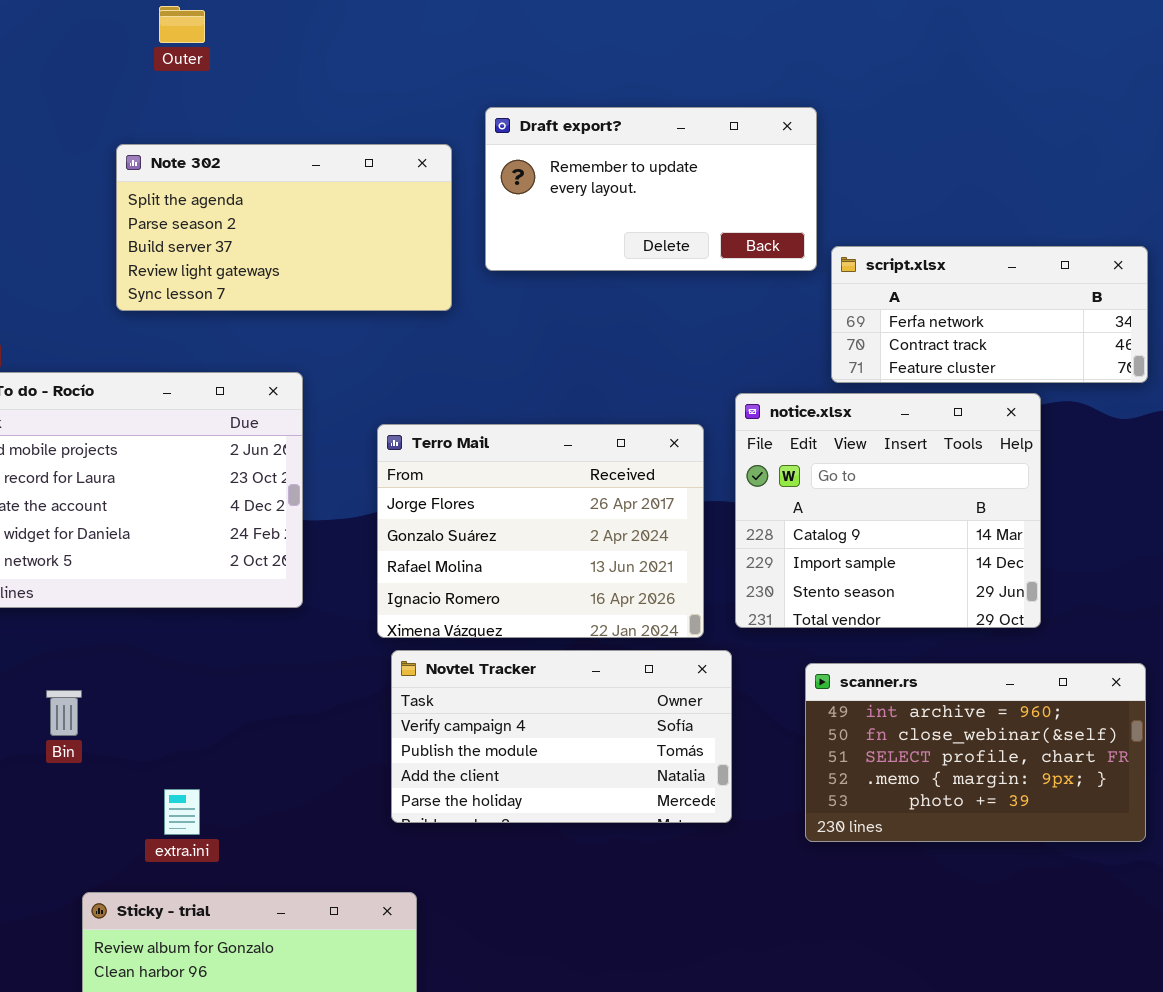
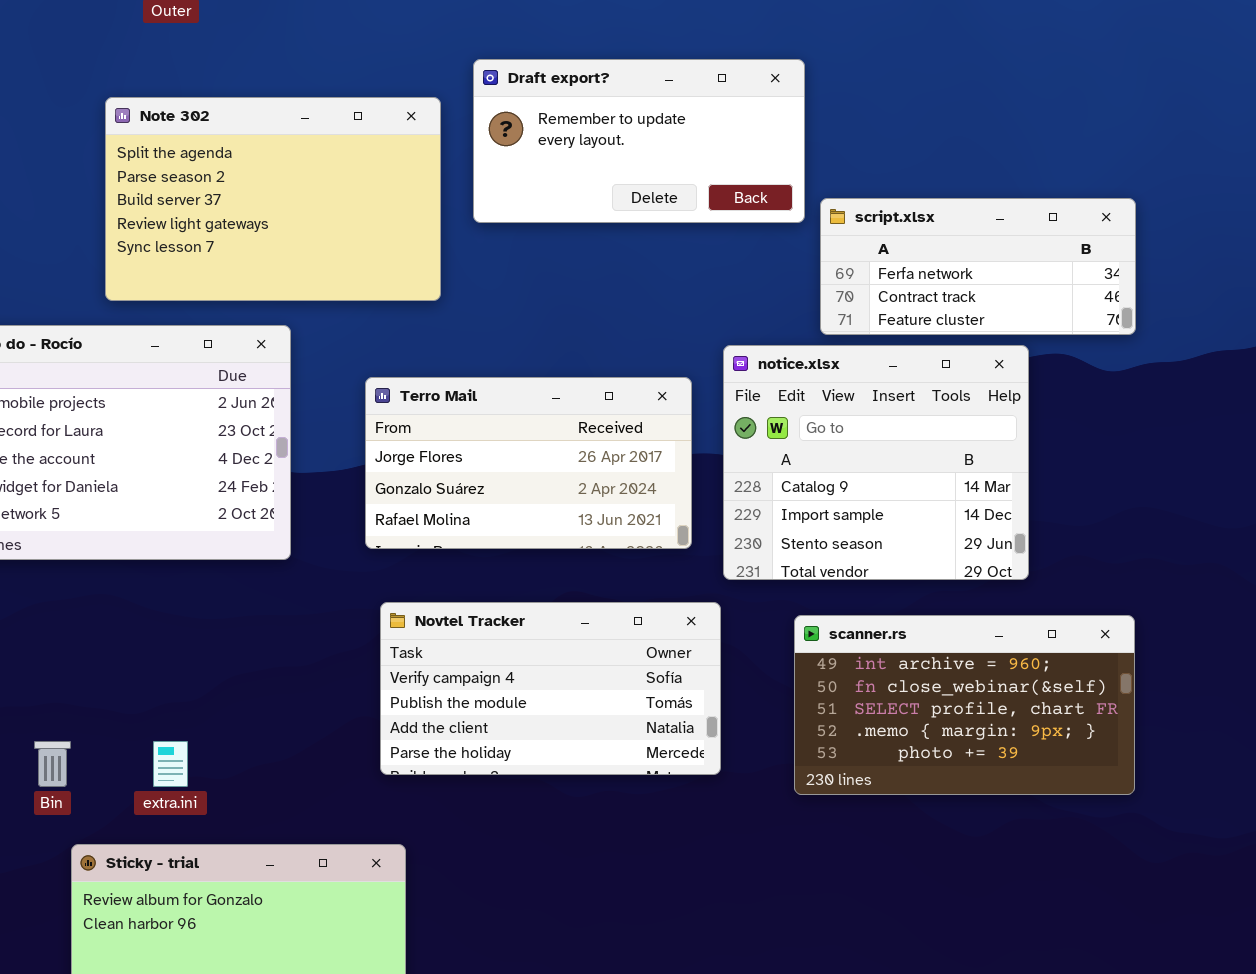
Note 302: [116,144,452,311] -> [105,97,441,301], resized
Terro Mail: [377,424,704,638] -> [365,377,692,549], resized
Bin: [46,690,82,736] -> [34,741,71,787], moved

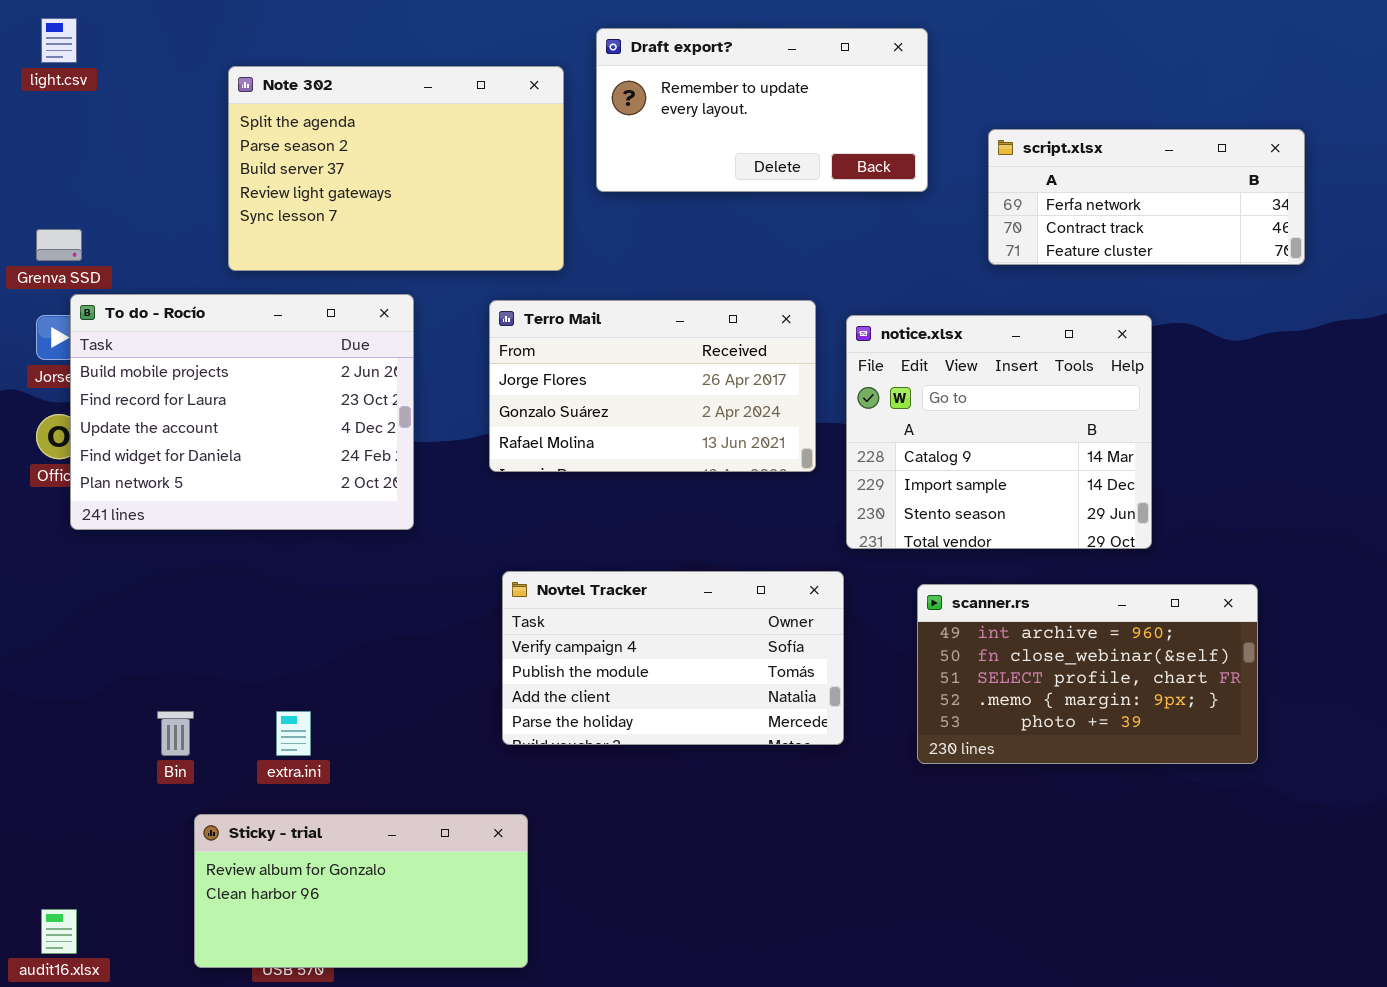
script.xlsx: [820,198,1136,335] -> [988,129,1305,265], moved
Terro Mail: [365,377,692,549] -> [489,300,816,472], moved

